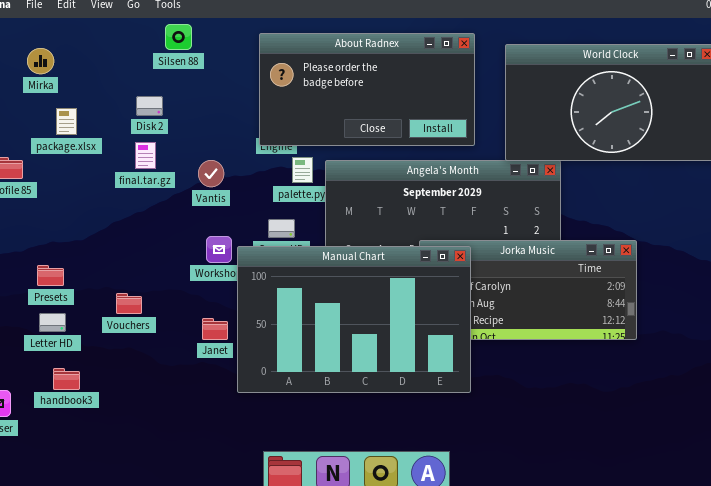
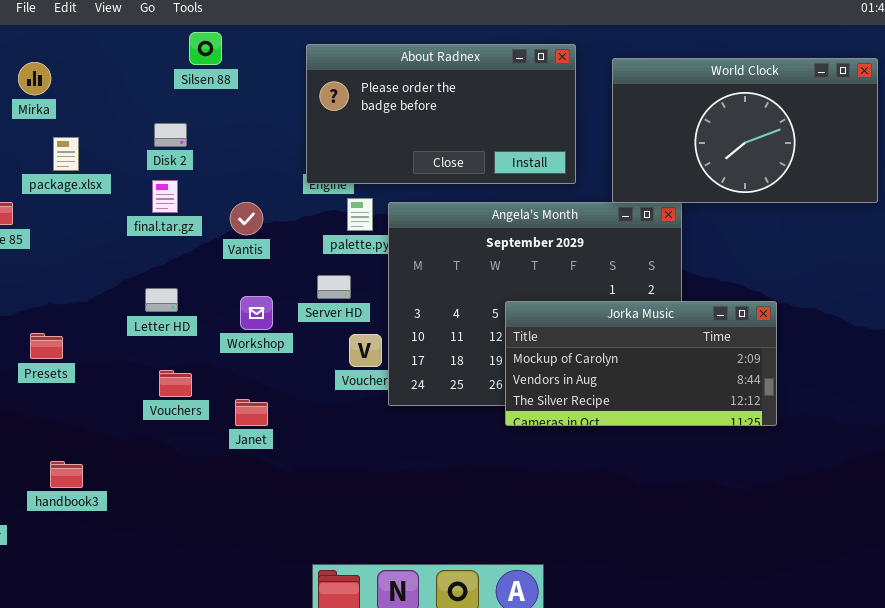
Manual Chart: [237,246,471,393] -> none, closed
Vouchers: [116,293,142,314] -> [159,370,192,397], moved
Letter HD: [39,313,66,332] -> [145,288,178,312], moved

